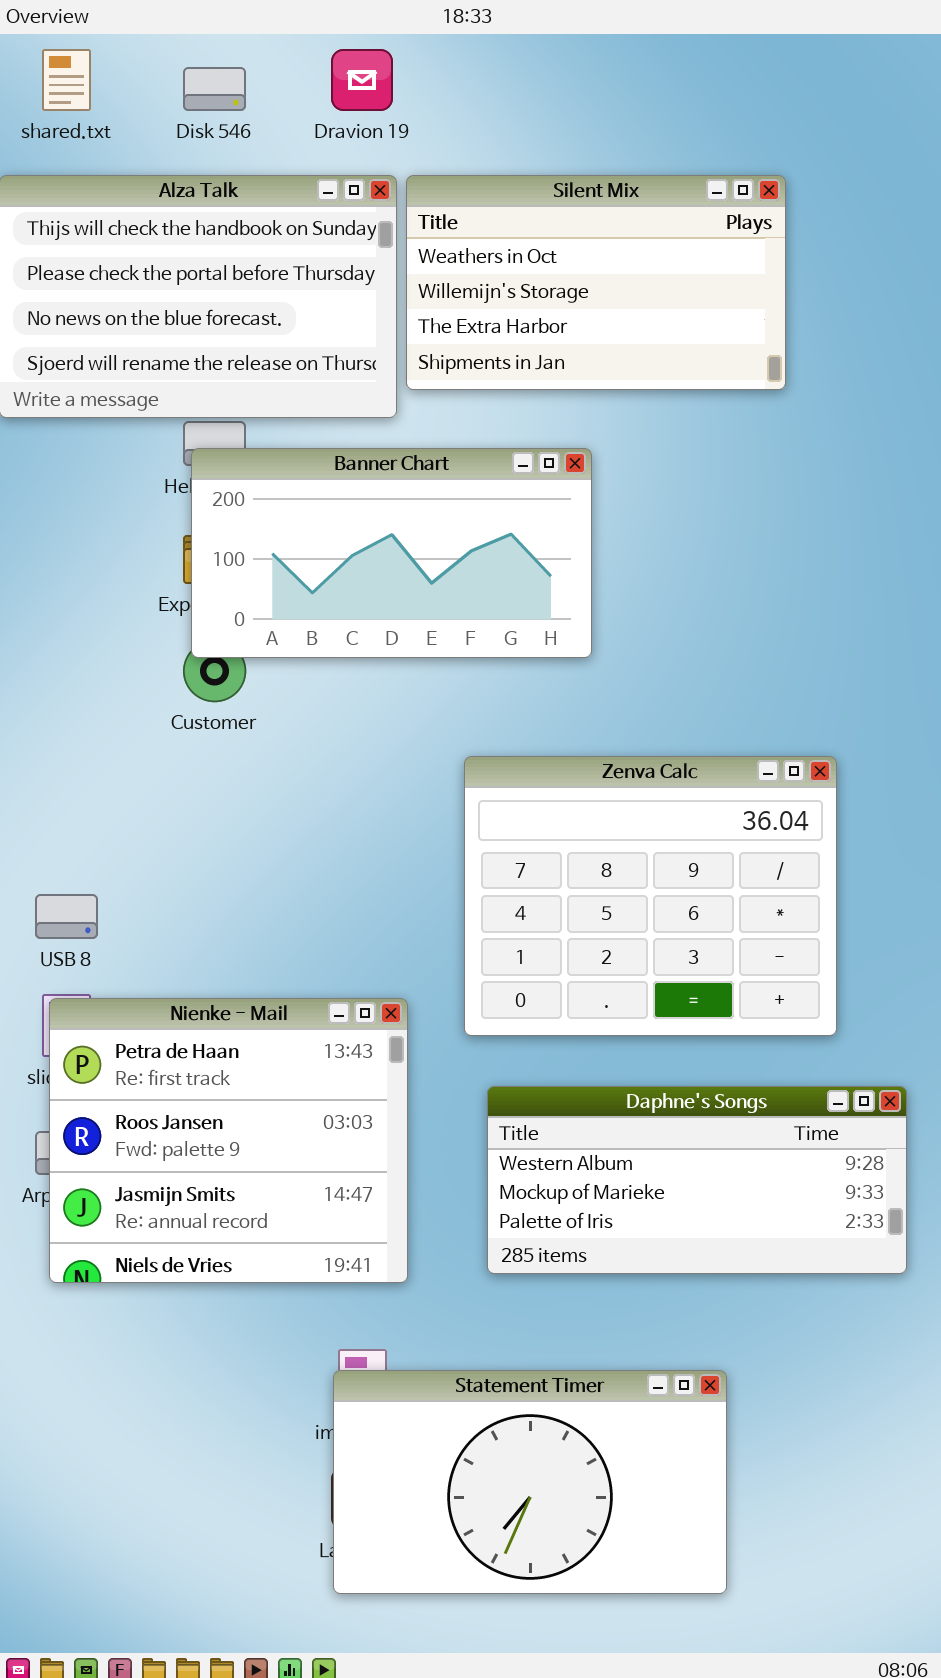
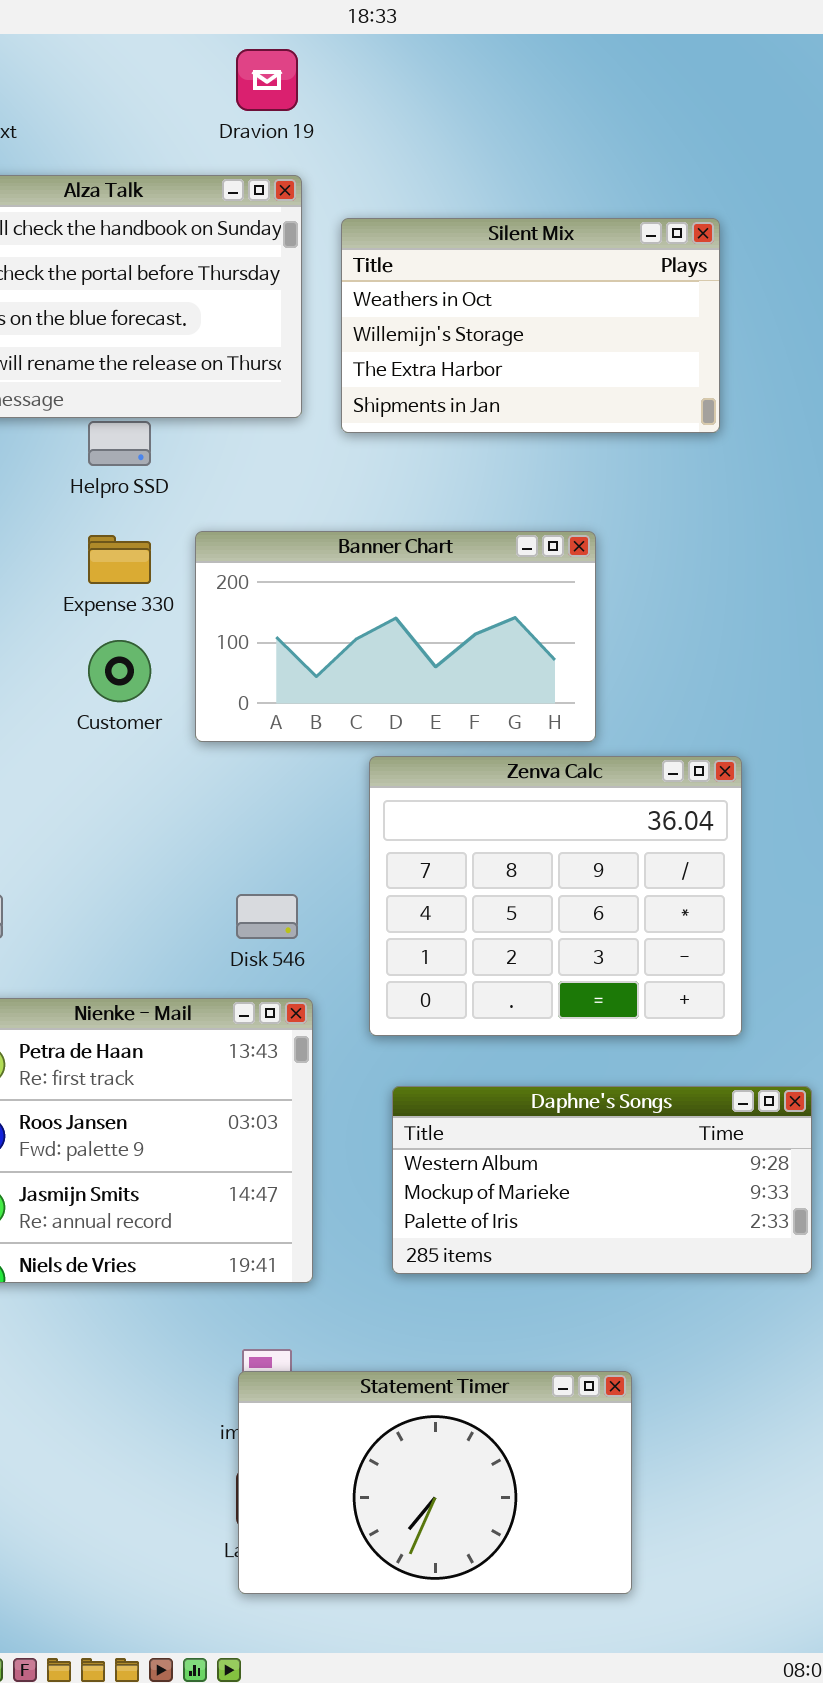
Disk 546: [183,67,246,111] -> [236,894,298,939], moved
Silent Mix: [406,175,786,390] -> [341,218,720,433], moved
Banner Chart: [191,448,592,658] -> [195,531,596,742], moved

